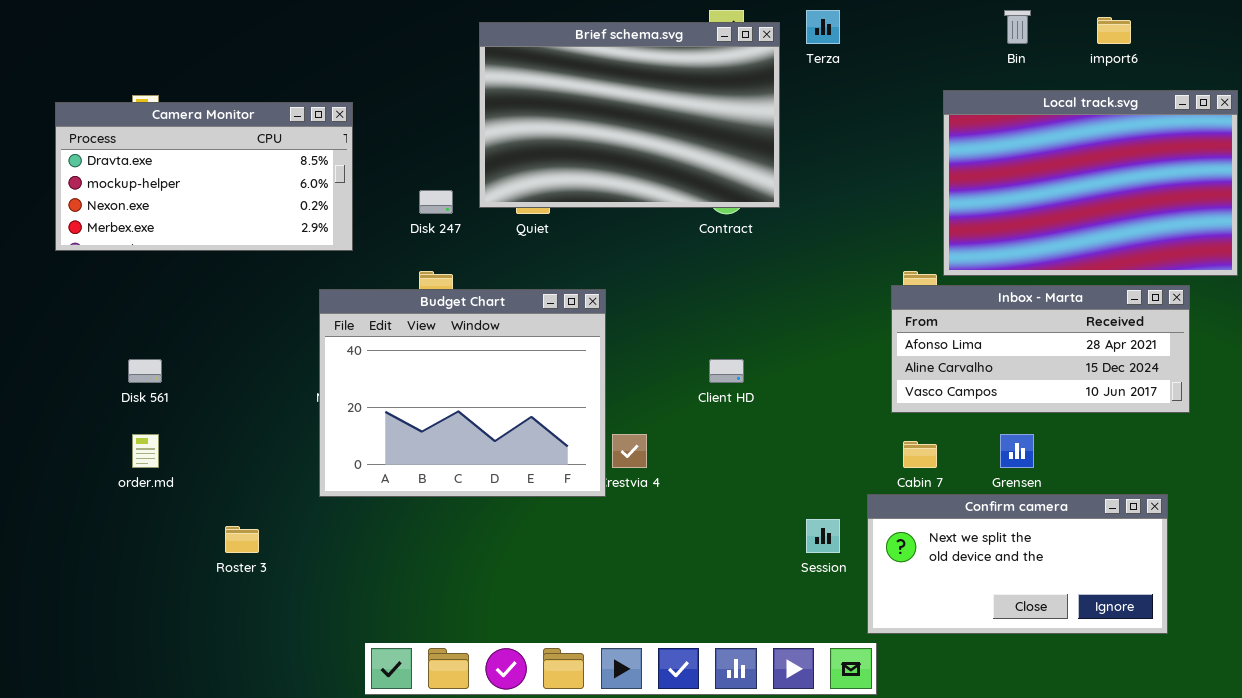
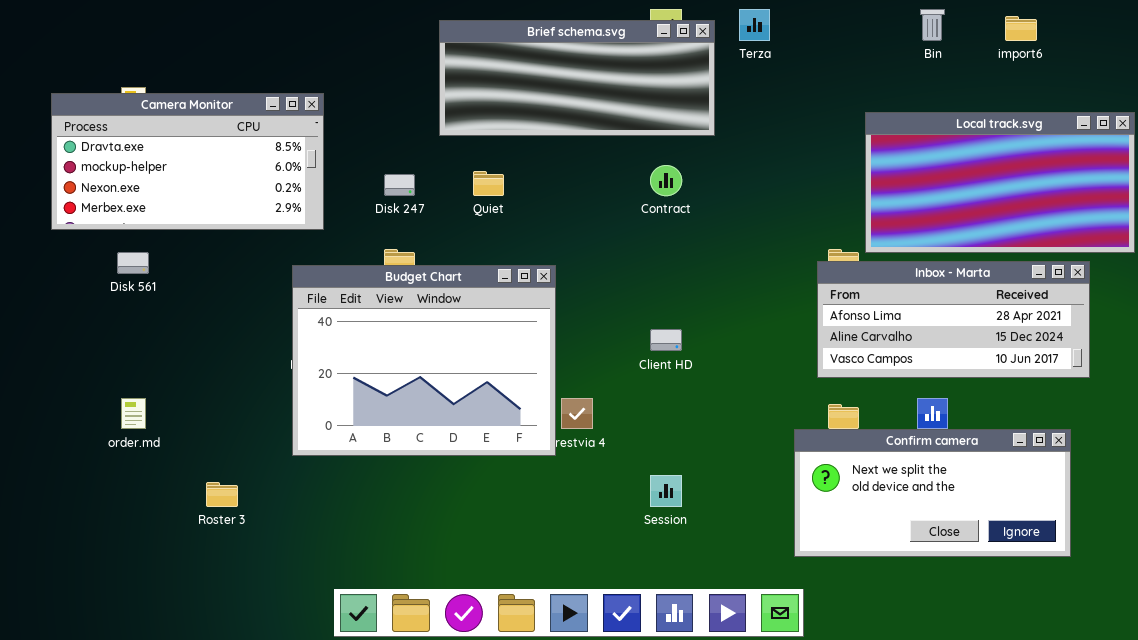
Brief schema.svg: [479,22,780,208] -> [439,20,715,136], resized
Local track.svg: [943,90,1238,276] -> [865,112,1135,253], resized
Disk 561: [128,359,162,383] -> [117,252,149,274], moved
Confirm camera: [867,494,1168,634] -> [794,429,1071,557], moved
Session: [806,519,840,553] -> [650,475,682,507], moved

